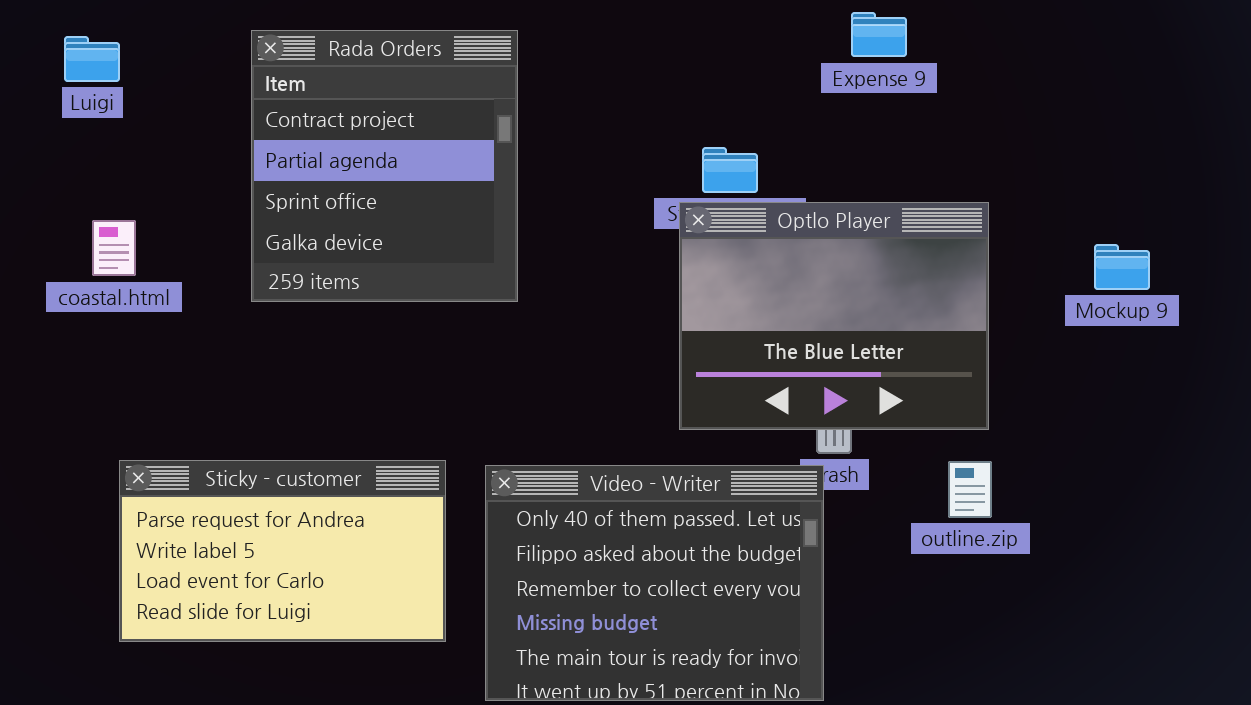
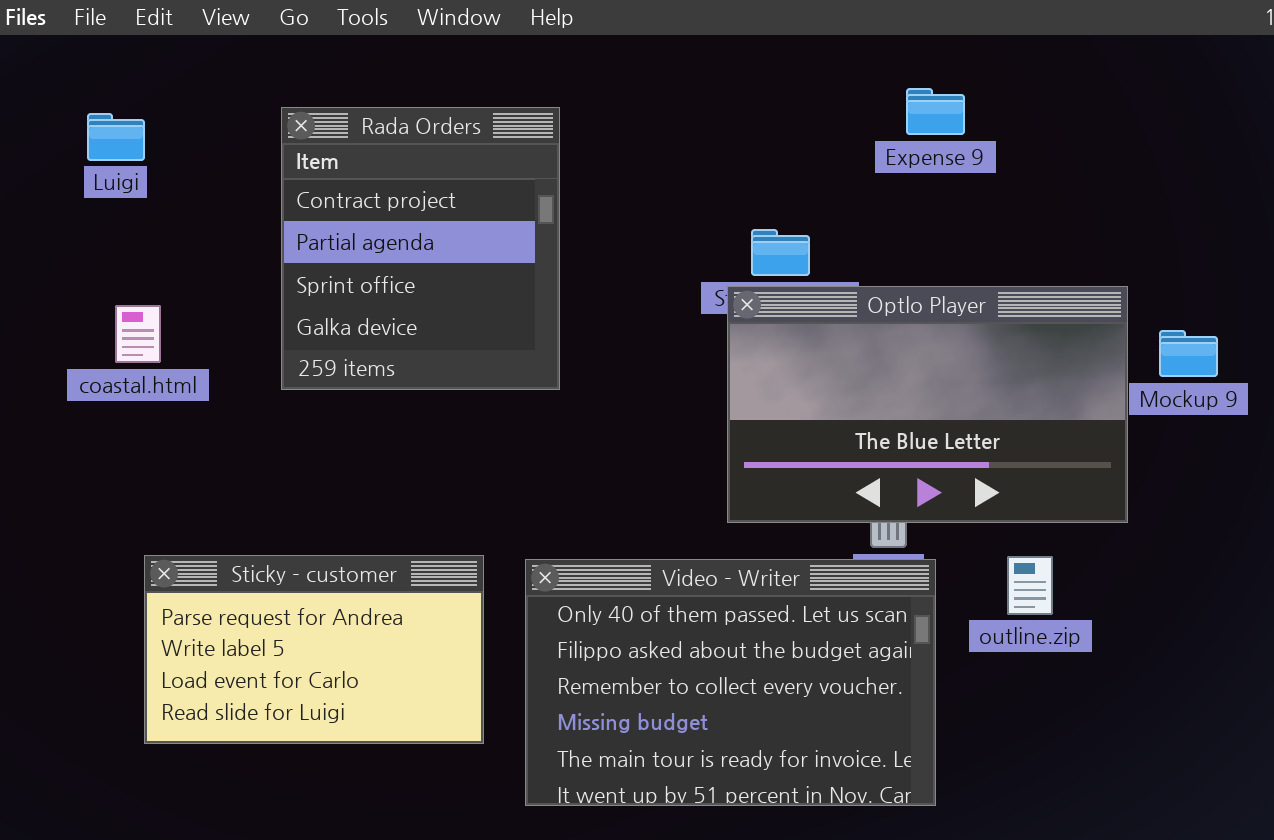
Optlo Player: [679,202,989,430] -> [727,286,1128,523], resized
Video - Writer: [485,465,824,701] -> [525,559,936,806], resized

